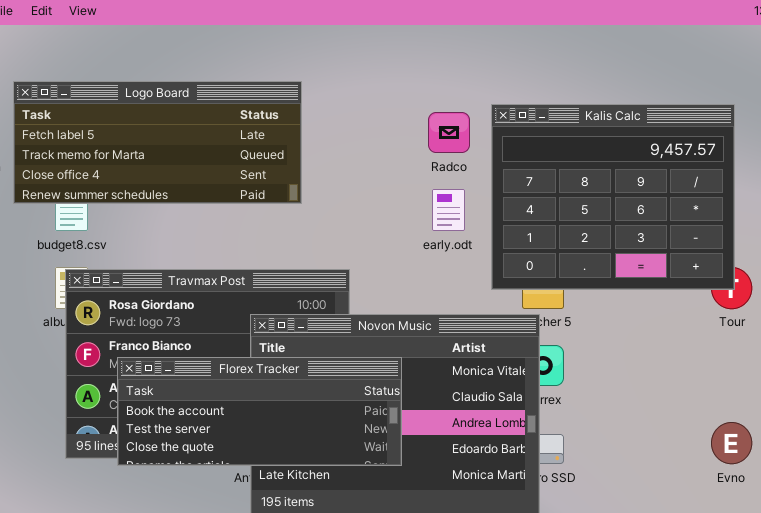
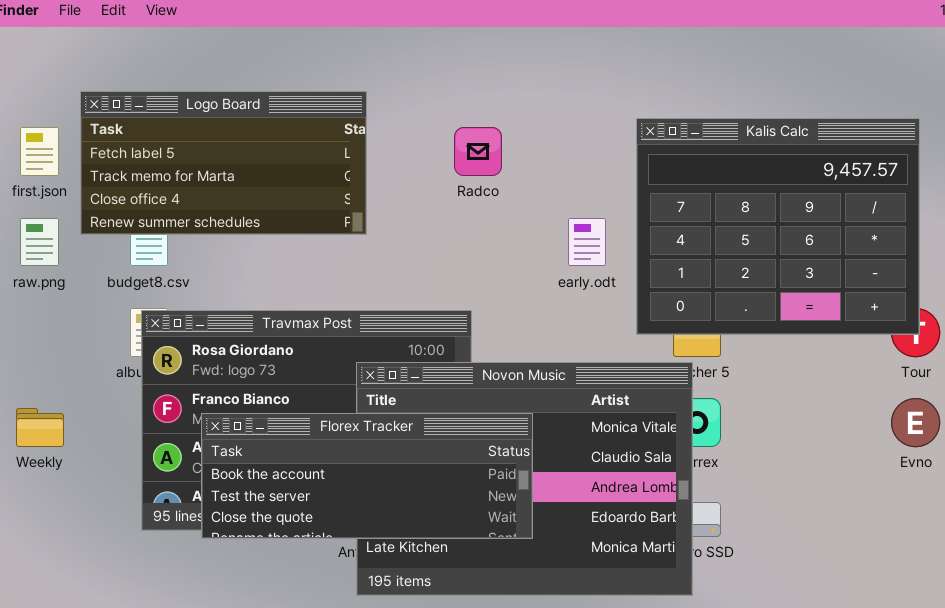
Logo Board: [13,81,302,204] -> [80,91,367,235], resized
Radco: [428,112,470,153] -> [454,127,502,176], moved
Evno: [711,422,752,464] -> [891,398,940,447], moved

